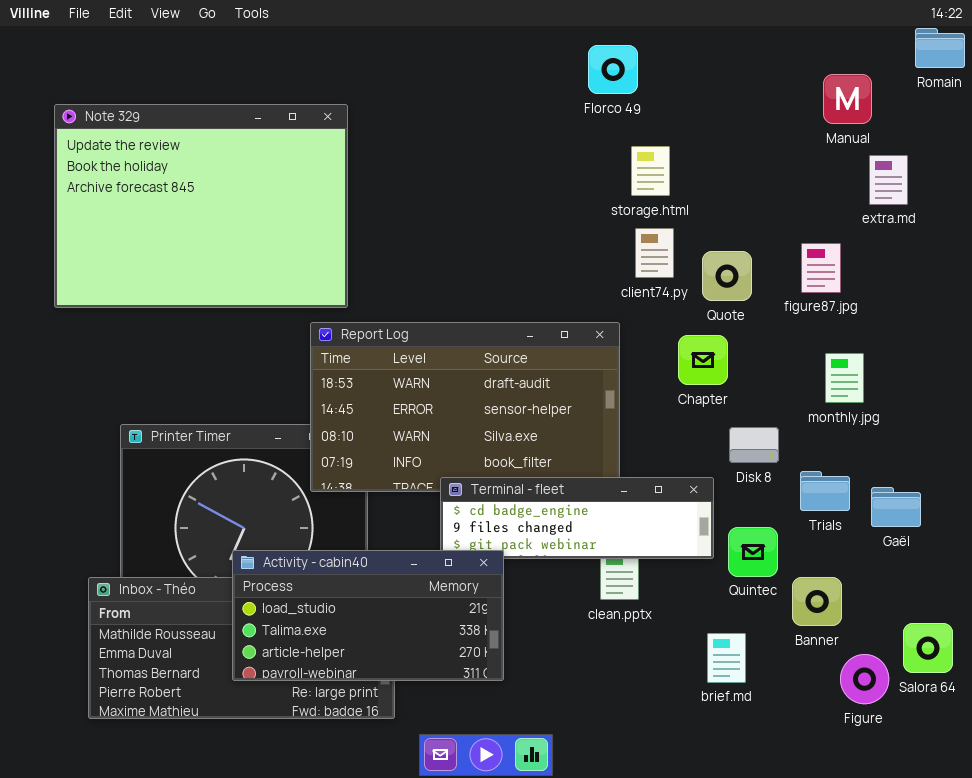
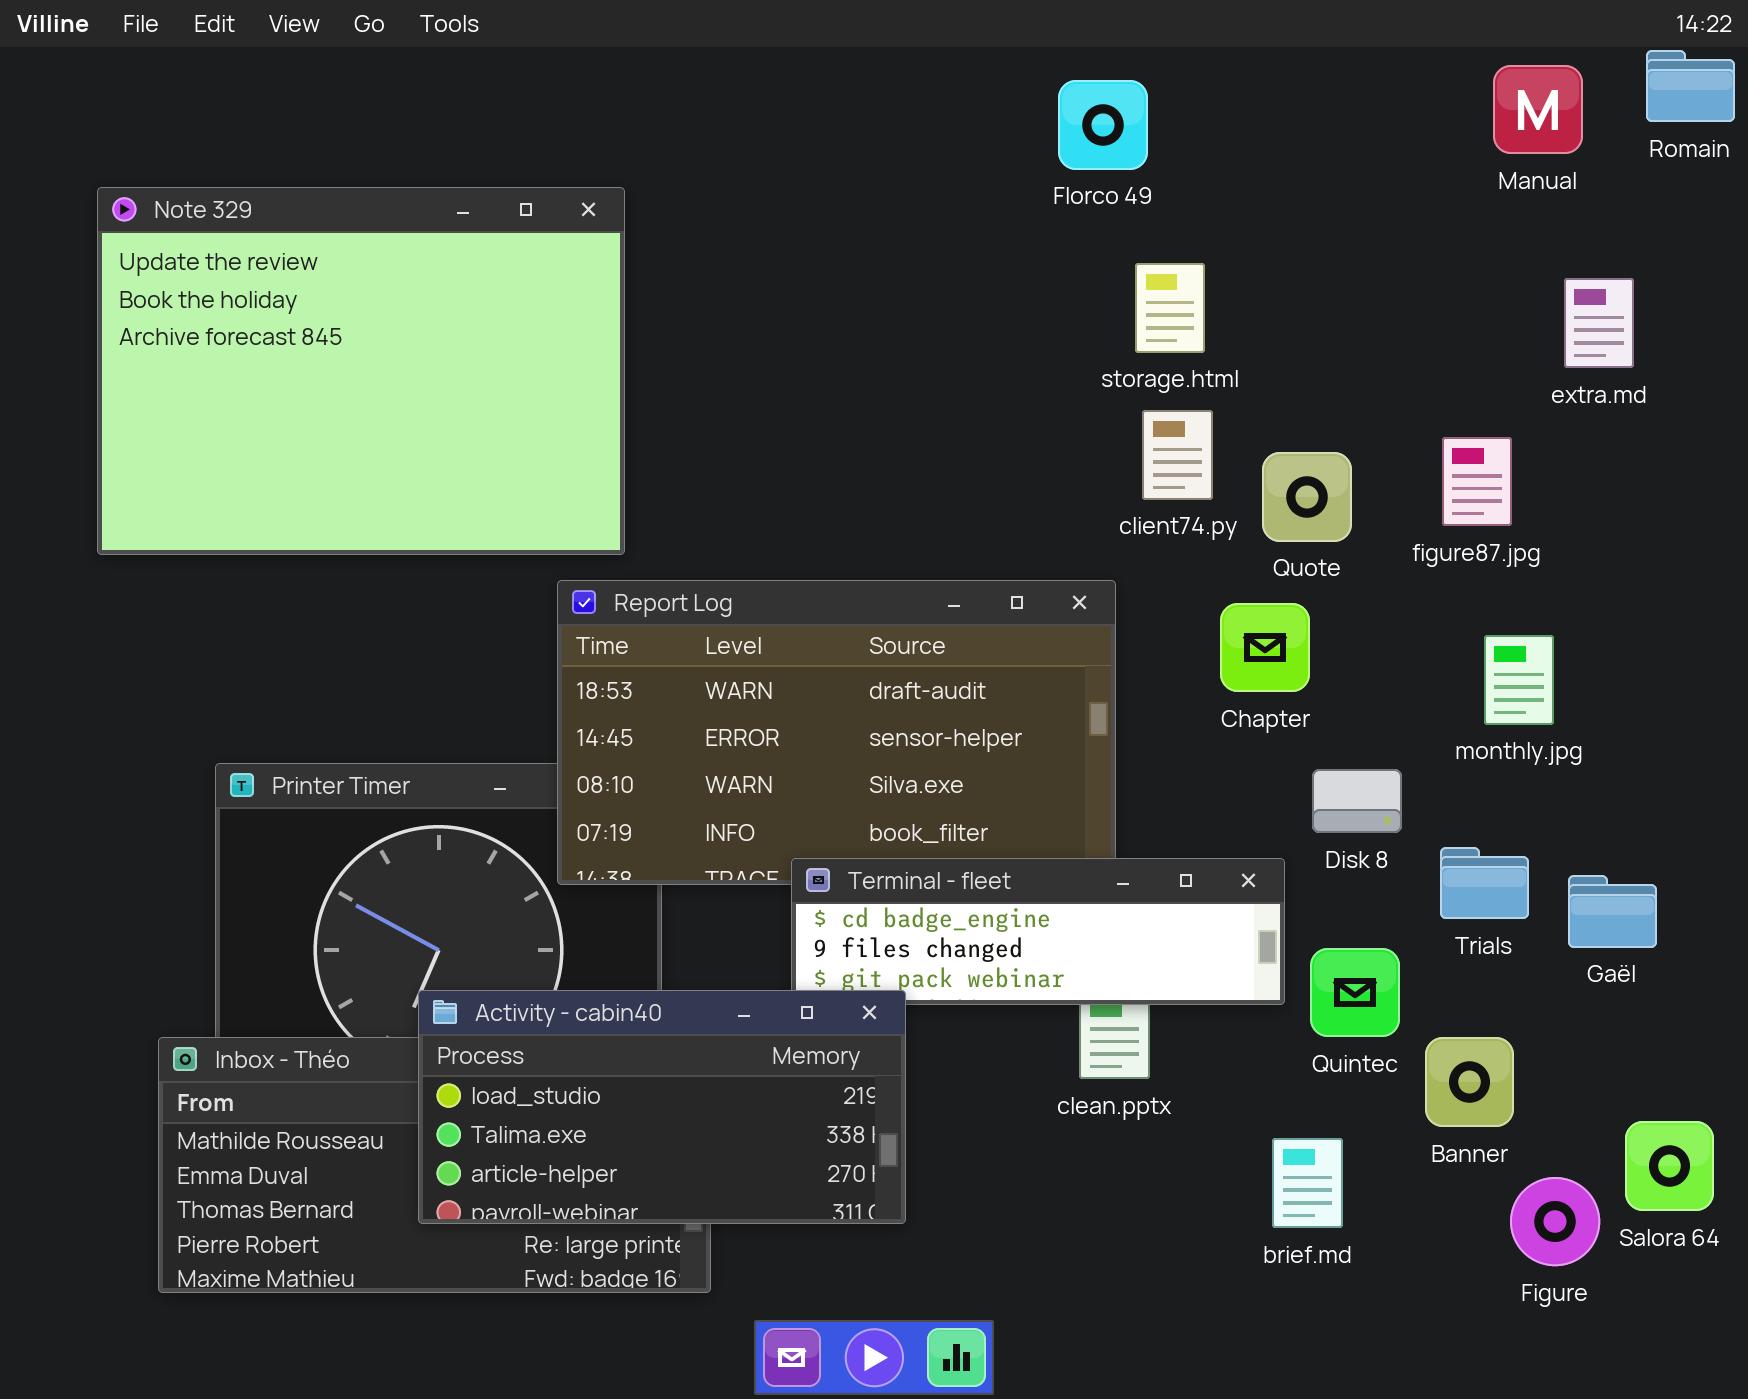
Manual: [823,74,872,124] -> [1493,65,1583,154], moved

